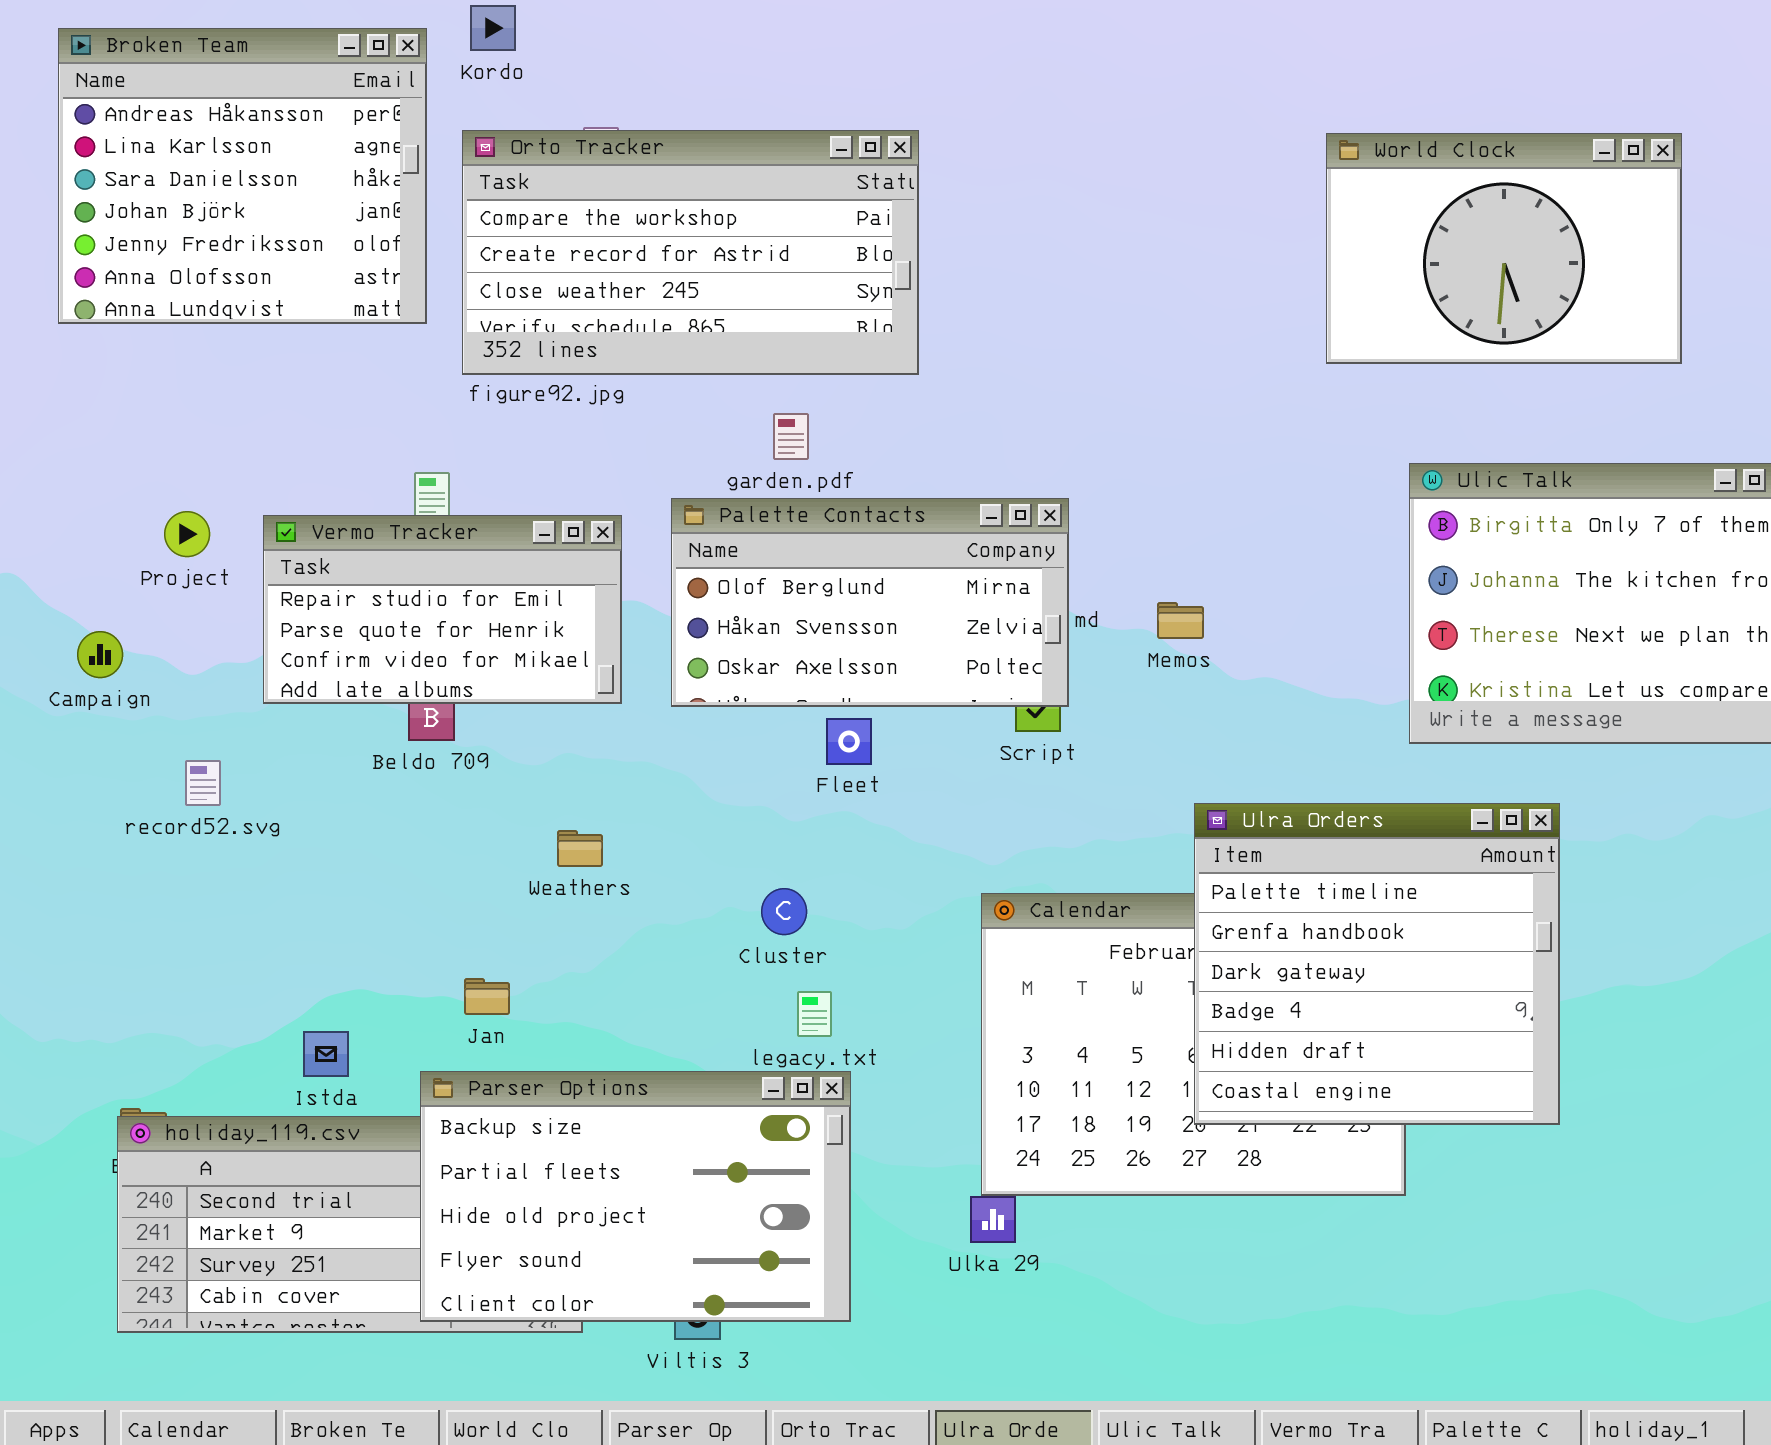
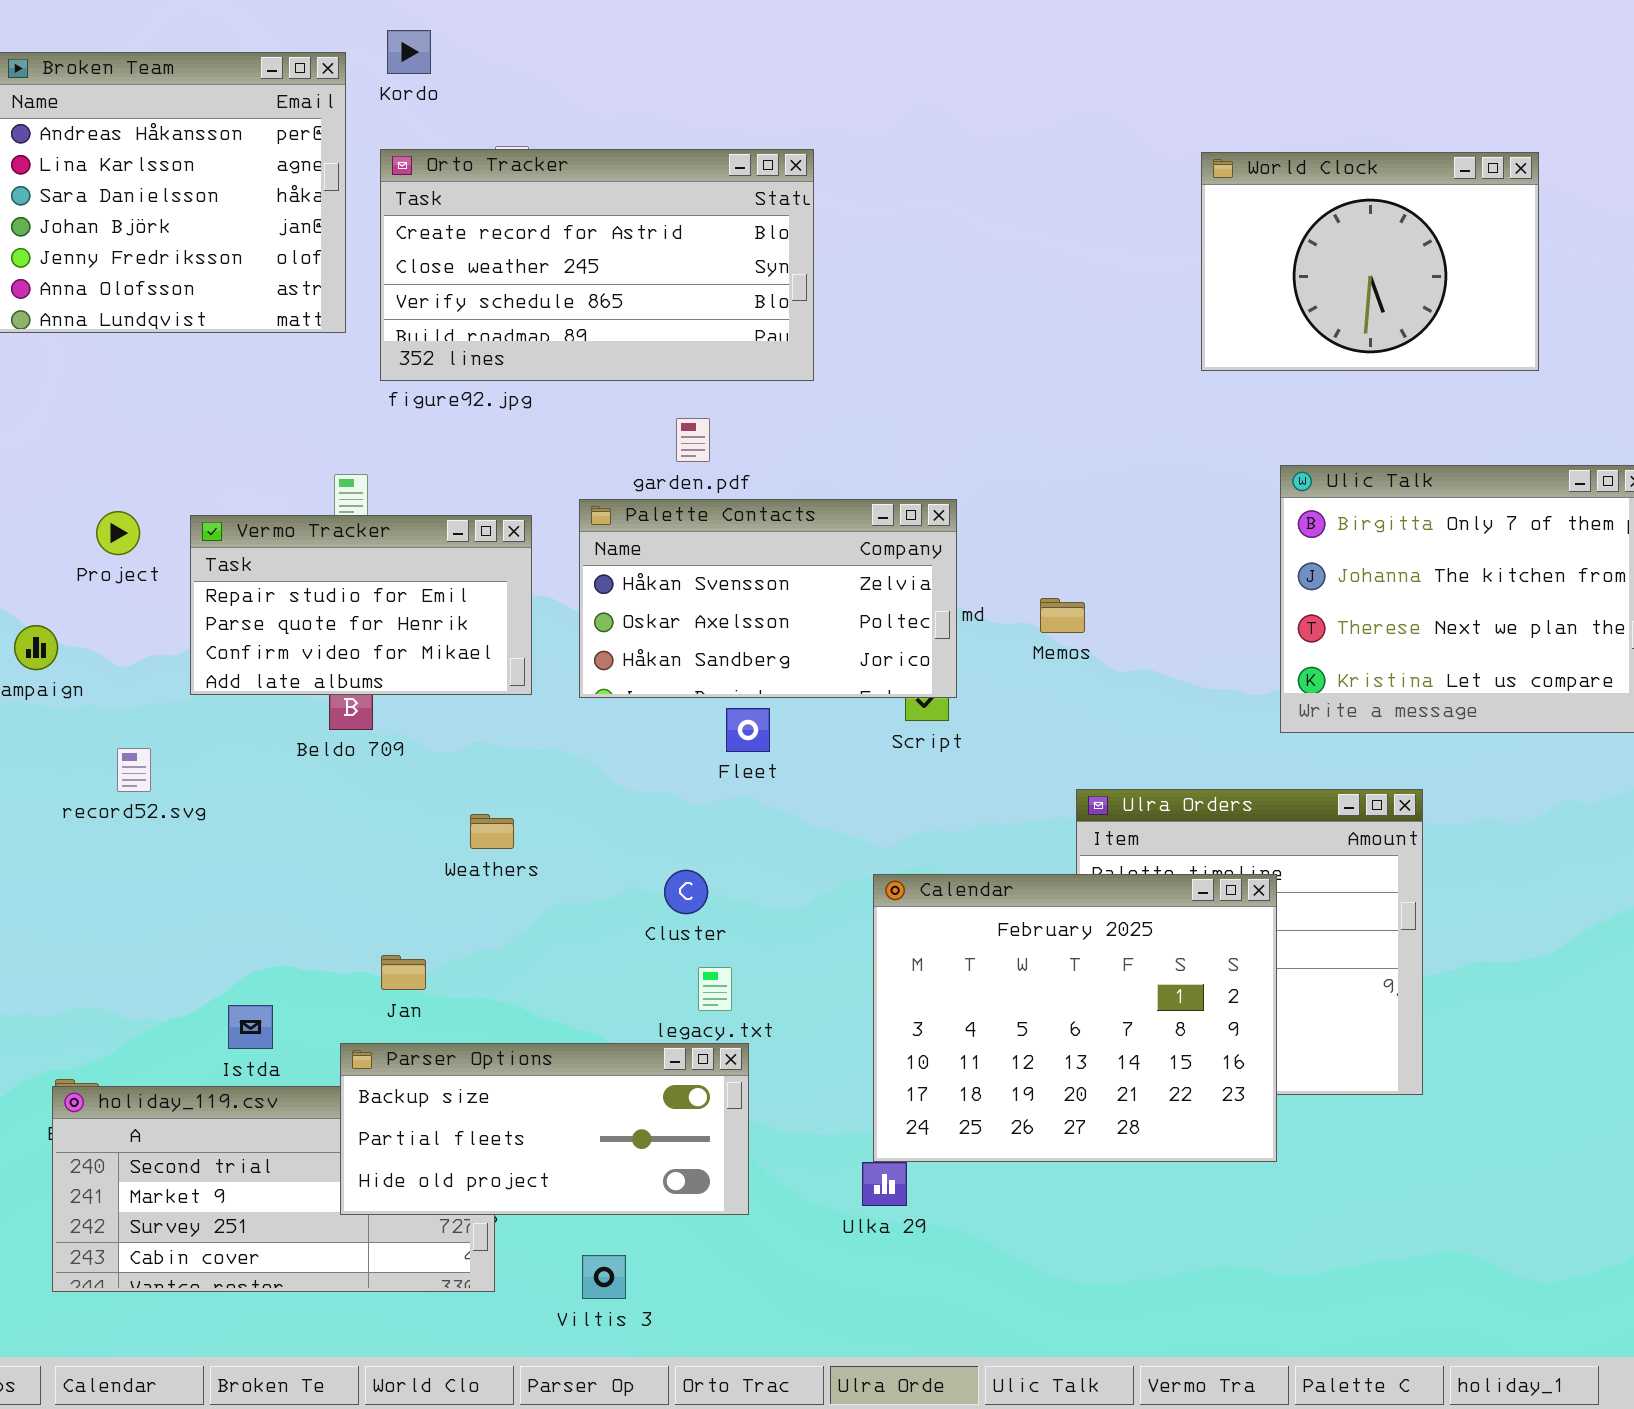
Orto Tracker: [462,130,919,375] -> [380,149,814,381], scrolled down 1 row
Palette Contacts: [671,498,1069,707] -> [579,499,957,698], scrolled down 1 row
Calendar: [981,893,1406,1196] -> [873,874,1277,1162], raised
Parser Options: [420,1071,851,1322] -> [340,1043,749,1215], resized

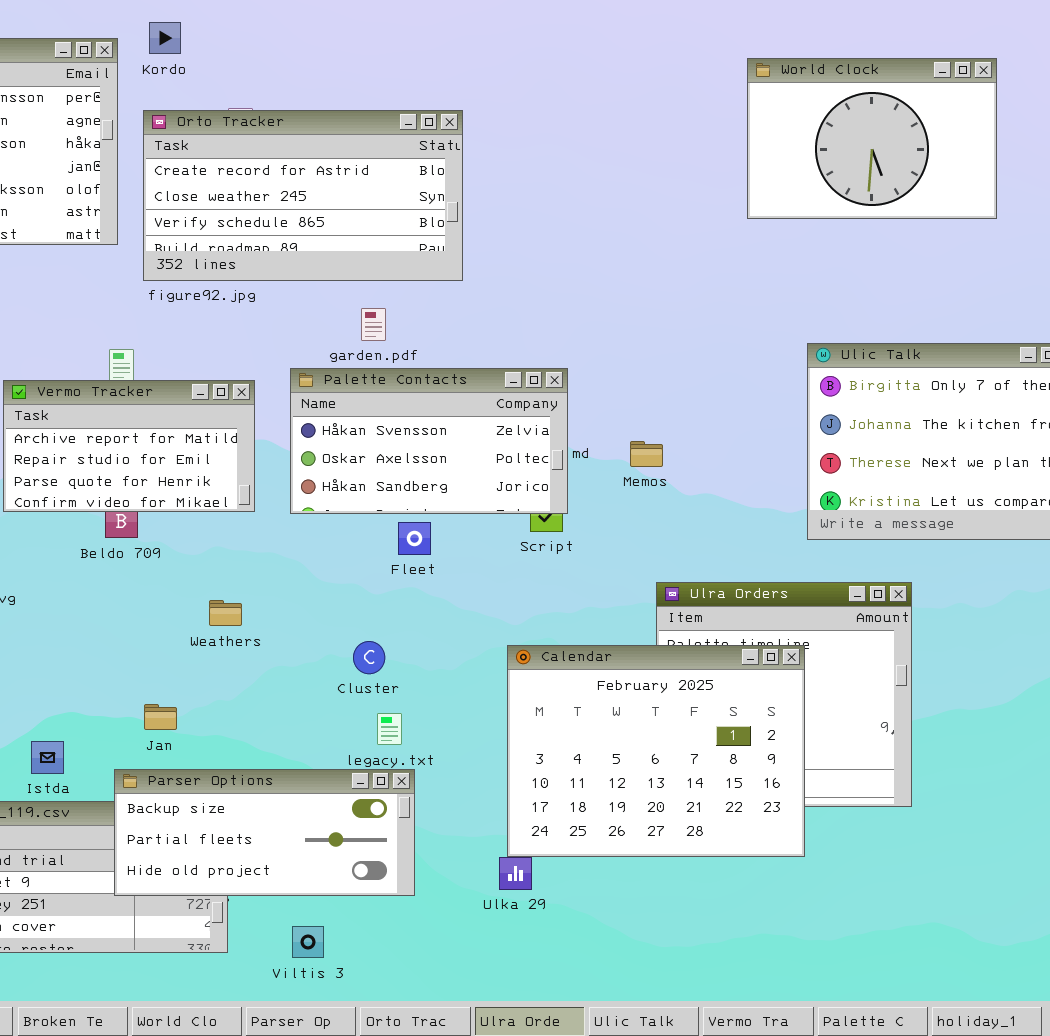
World Clock: [1201,152,1539,371] -> [747,58,997,219], moved
Vermo Tracker: [190,515,532,695] -> [3,380,255,512], scrolled up 1 row

